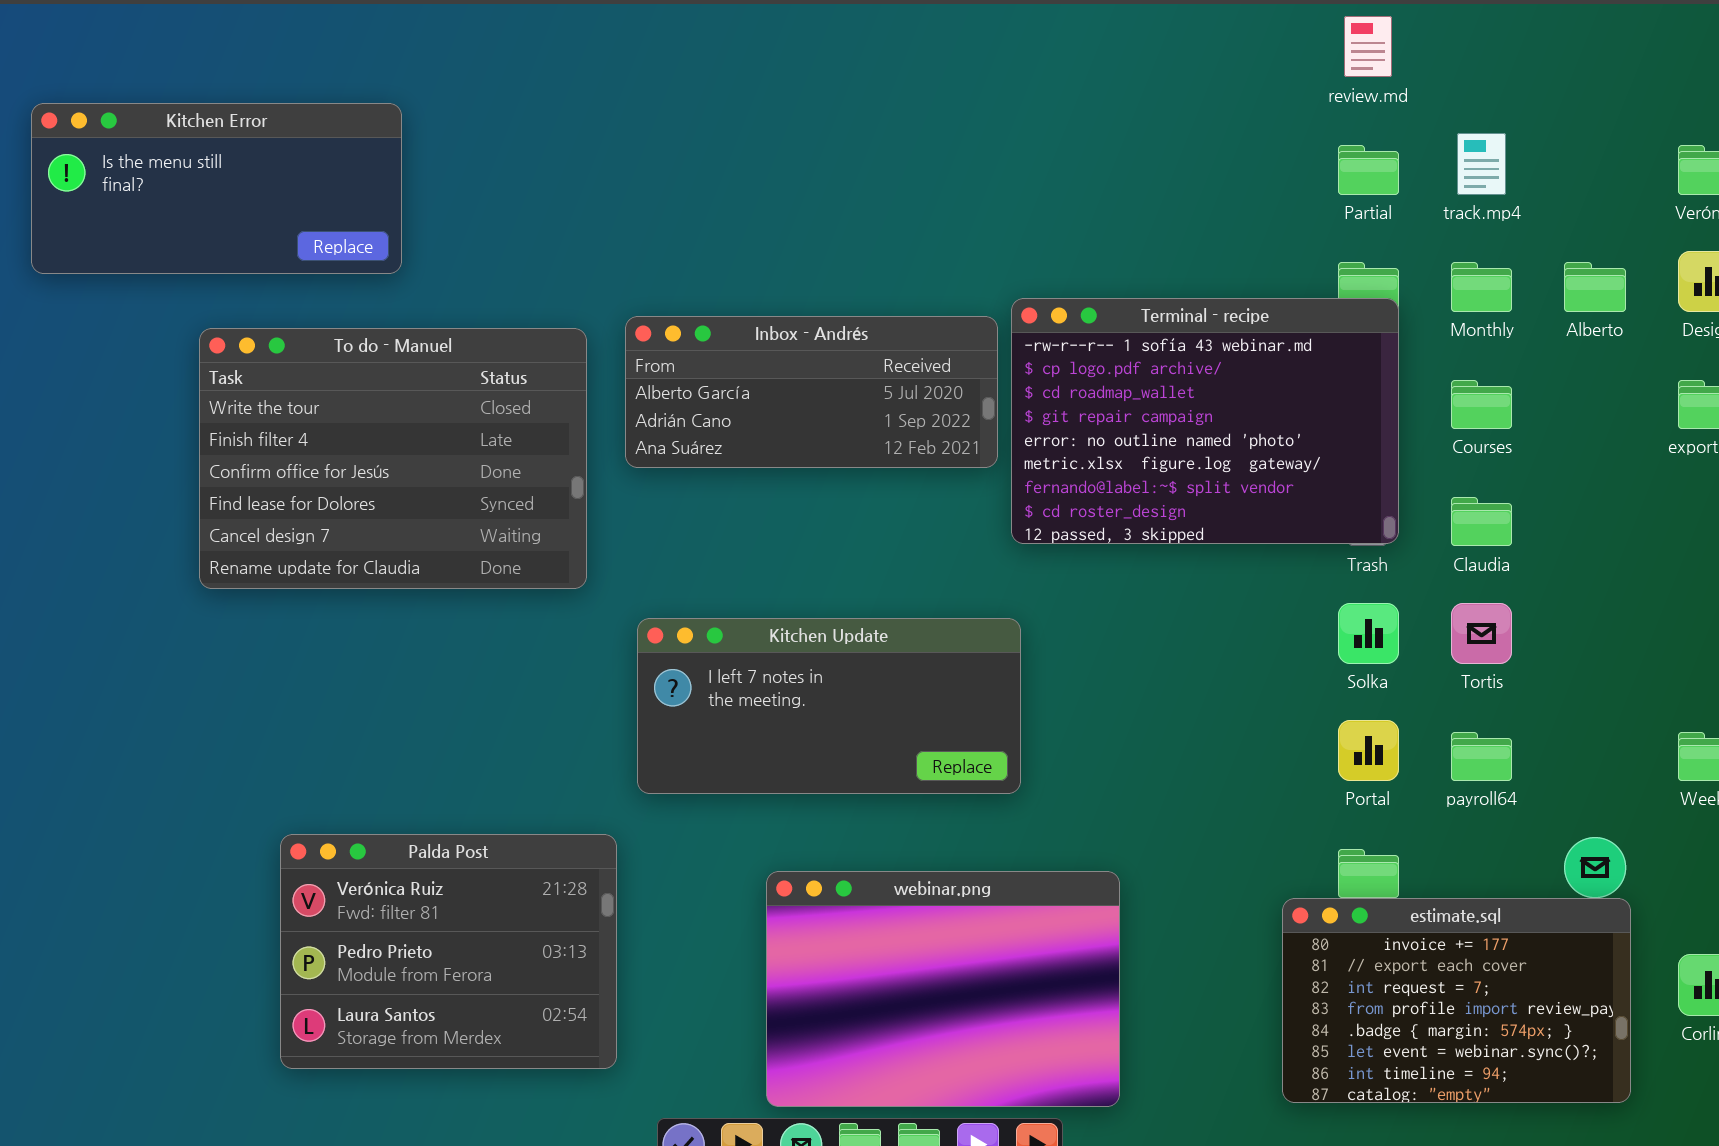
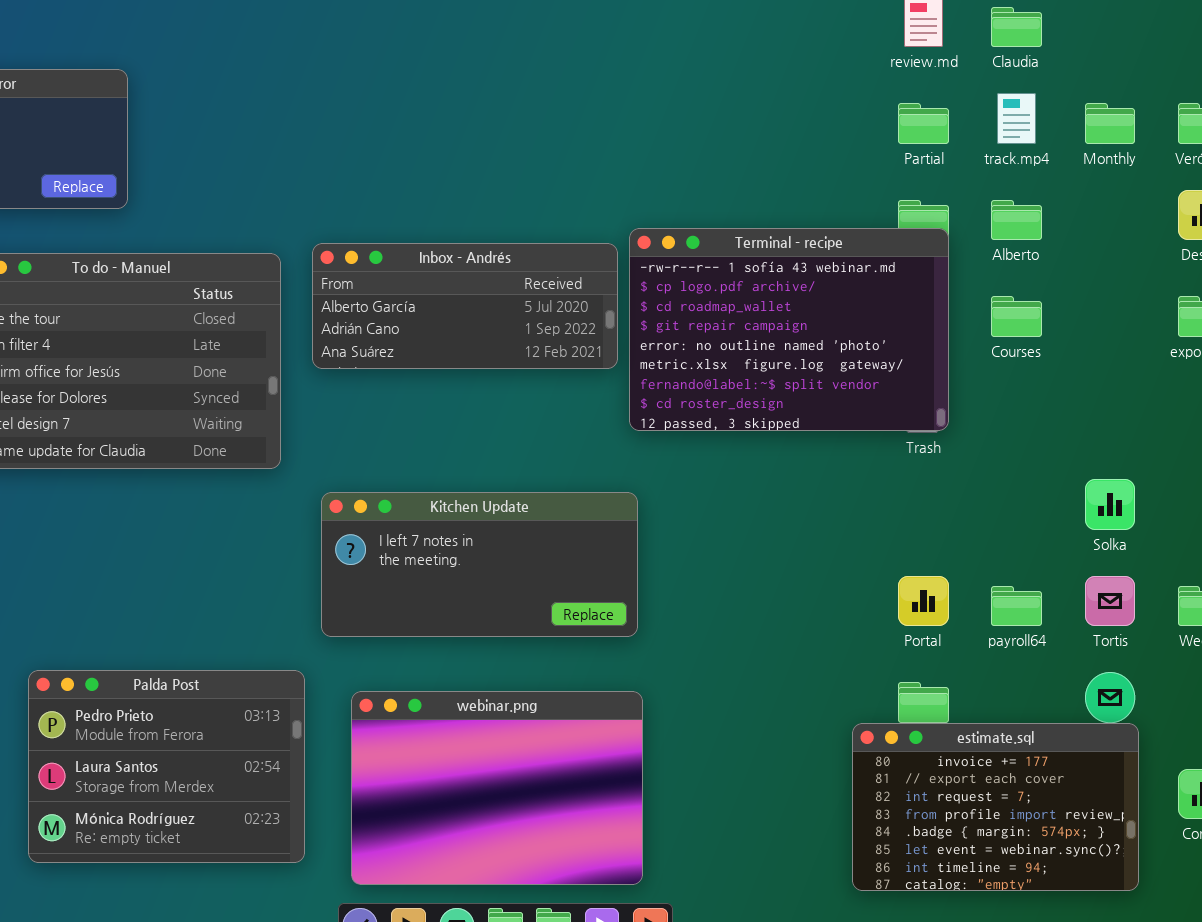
Monthly: [1451,262,1512,312] -> [1085,103,1135,144], moved
Alberto: [1564,262,1626,312] -> [991,200,1042,240], moved
Claudia: [1451,497,1512,546] -> [991,7,1042,47], moved
Solka: [1338,603,1399,664] -> [1085,479,1135,530], moved
Tortis: [1451,603,1512,664] -> [1085,576,1135,626], moved
Palda Post: [280,834,617,1069] -> [28,670,305,863], scrolled down 1 row
webinar.png: [766,871,1120,1107] -> [351,691,643,885], moved

